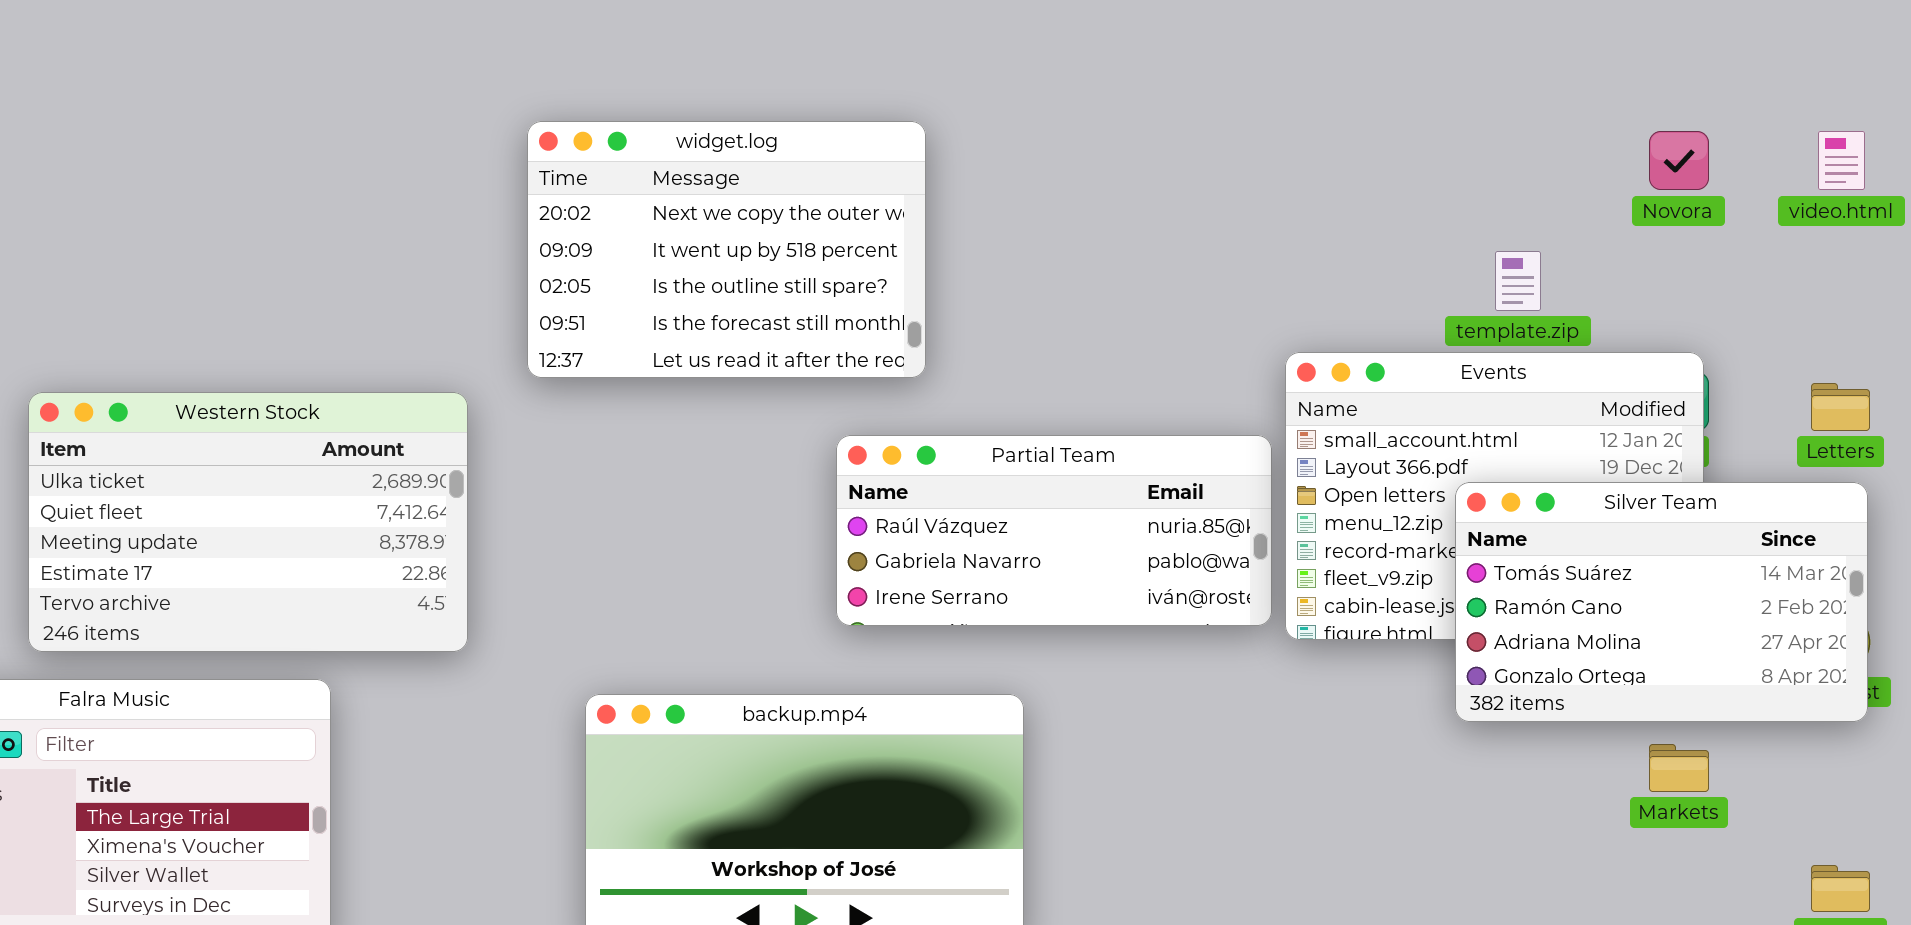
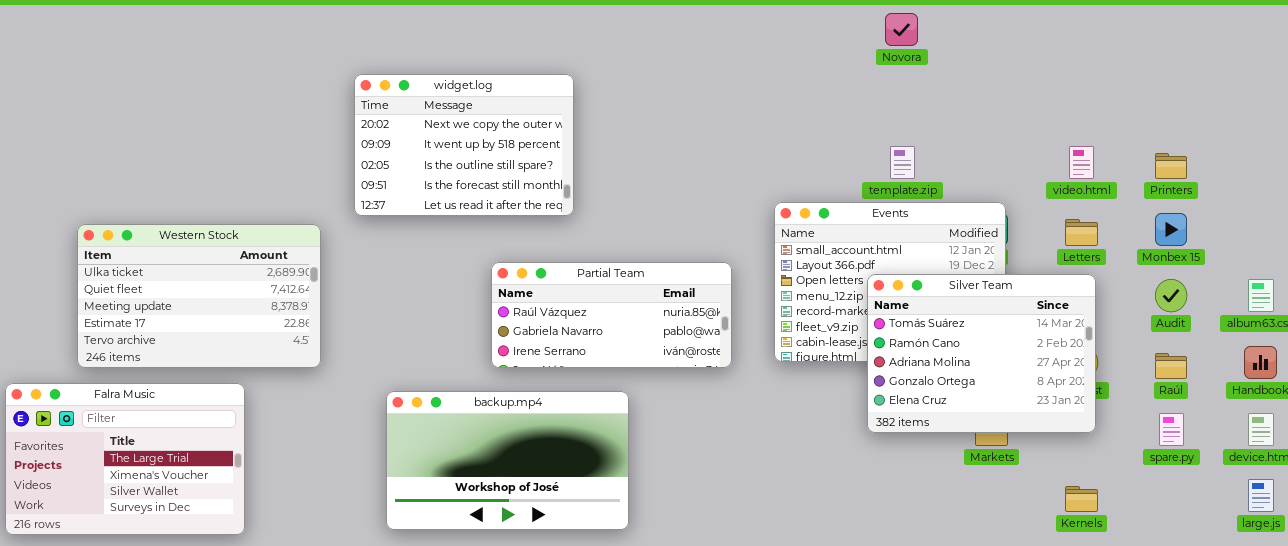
Novora: [1649,131,1709,190] -> [885,13,918,46], moved
video.html: [1818,131,1865,190] -> [1069,146,1094,179], moved
Partial Team: [836,435,1272,626] -> [491,262,732,368], moved
Silver Team: [1455,482,1868,722] -> [867,274,1096,433], resized

